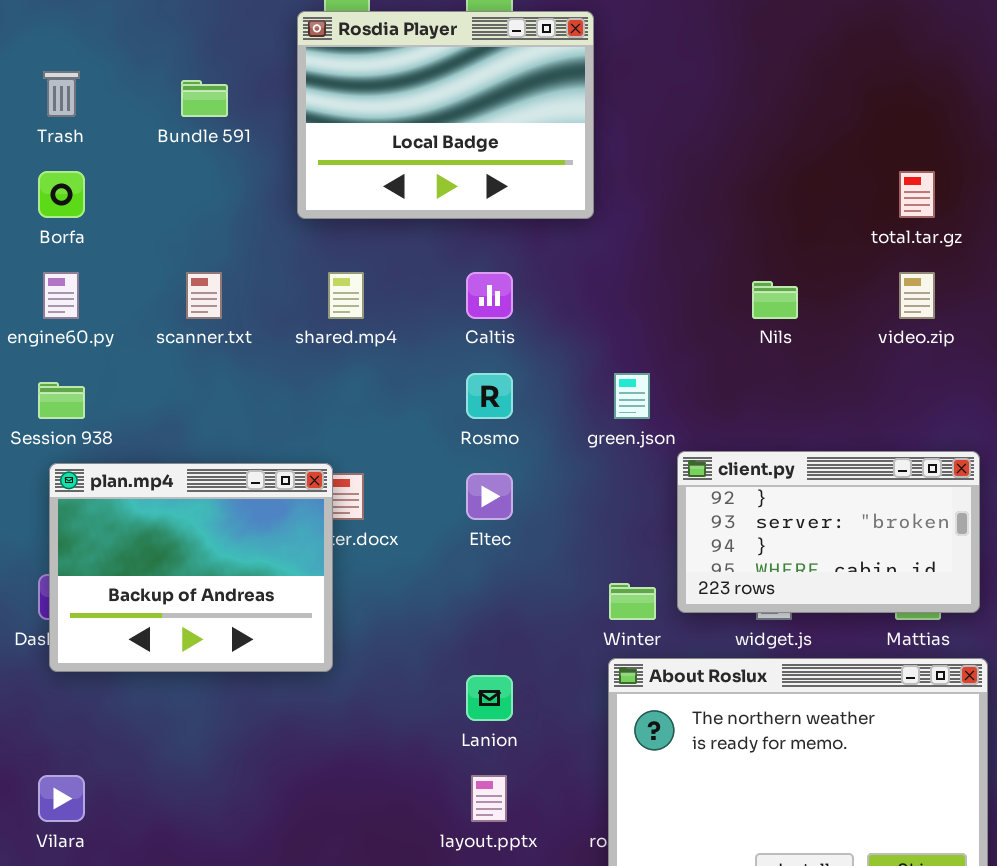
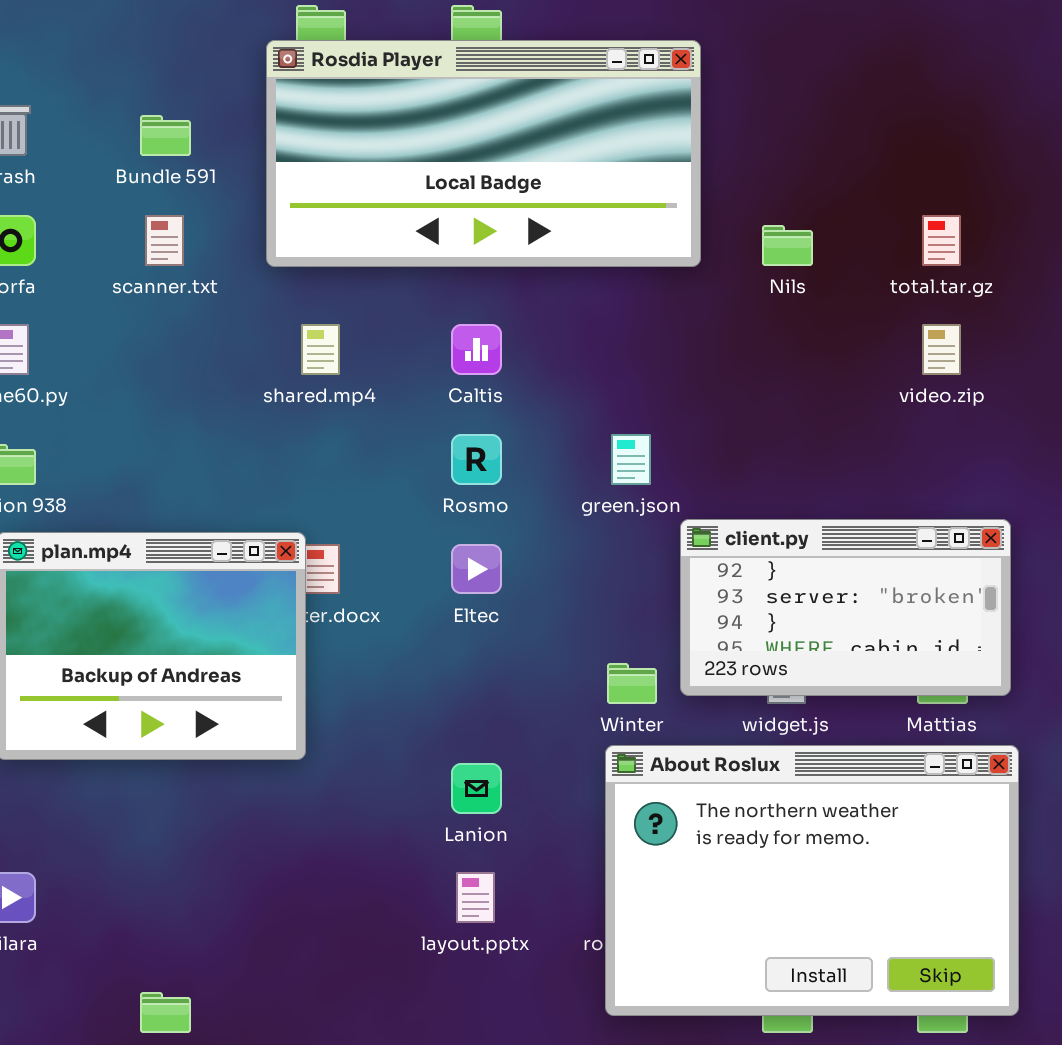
Rosdia Player: [297,11,594,219] -> [266,40,701,267], resized
scanner.txt: [186,272,222,319] -> [145,215,184,266], moved
Nils: [752,281,798,319] -> [762,225,813,266], moved

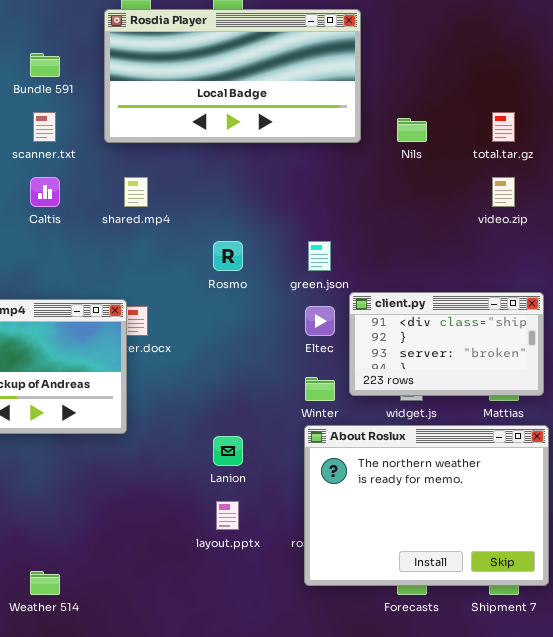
Caltis: [451,324,502,375] -> [30,177,60,207], moved
client.py: [680,519,1011,696] -> [349,292,544,396], scrolled up 1 row
Eltec: [451,544,502,594] -> [305,306,335,336], moved

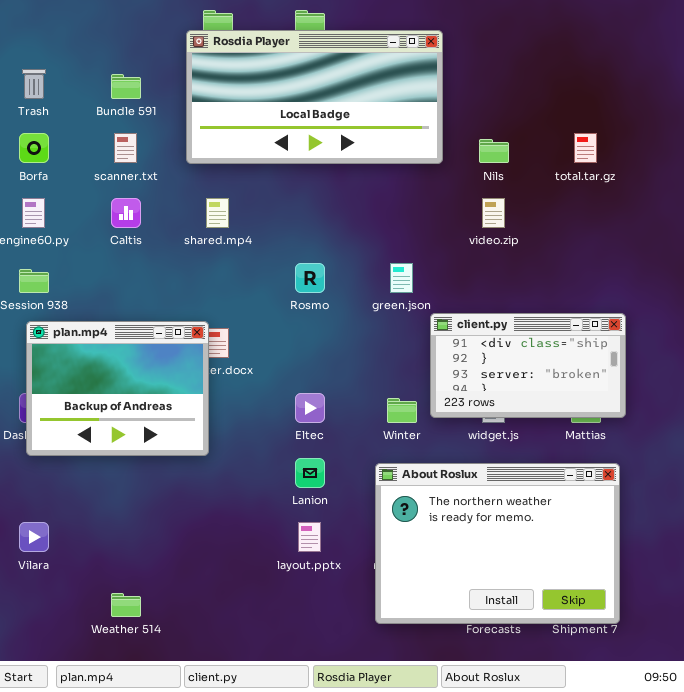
video.zip: [492,177,515,207] -> [482,198,505,228], moved
Eltec: [305,306,335,336] -> [295,393,325,423], moved
About Roslux: [304,425,549,586] -> [375,463,620,624], moved

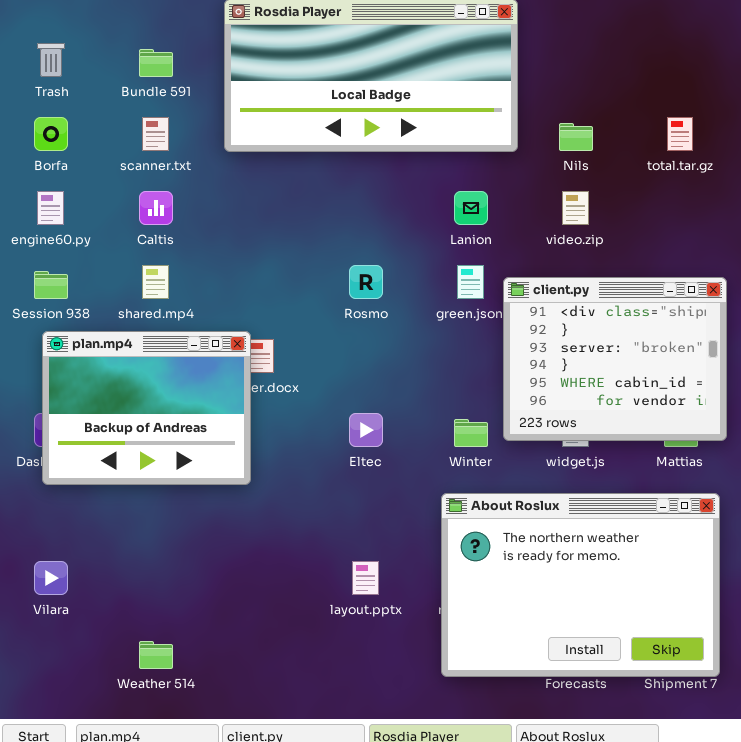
shared.mp4: [206,198,229,228] -> [142,265,169,299], moved
client.py: [430,313,626,418] -> [503,277,727,441], resized
Lanion: [295,458,325,488] -> [454,191,488,225], moved

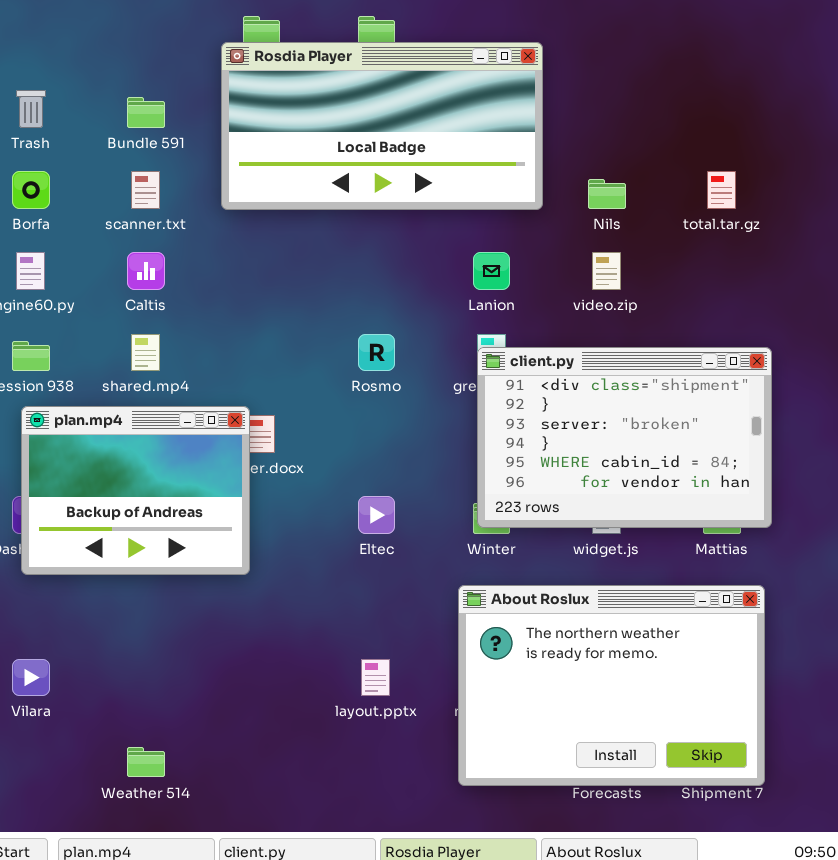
client.py: [503,277,727,441] -> [477,347,772,528], resized

